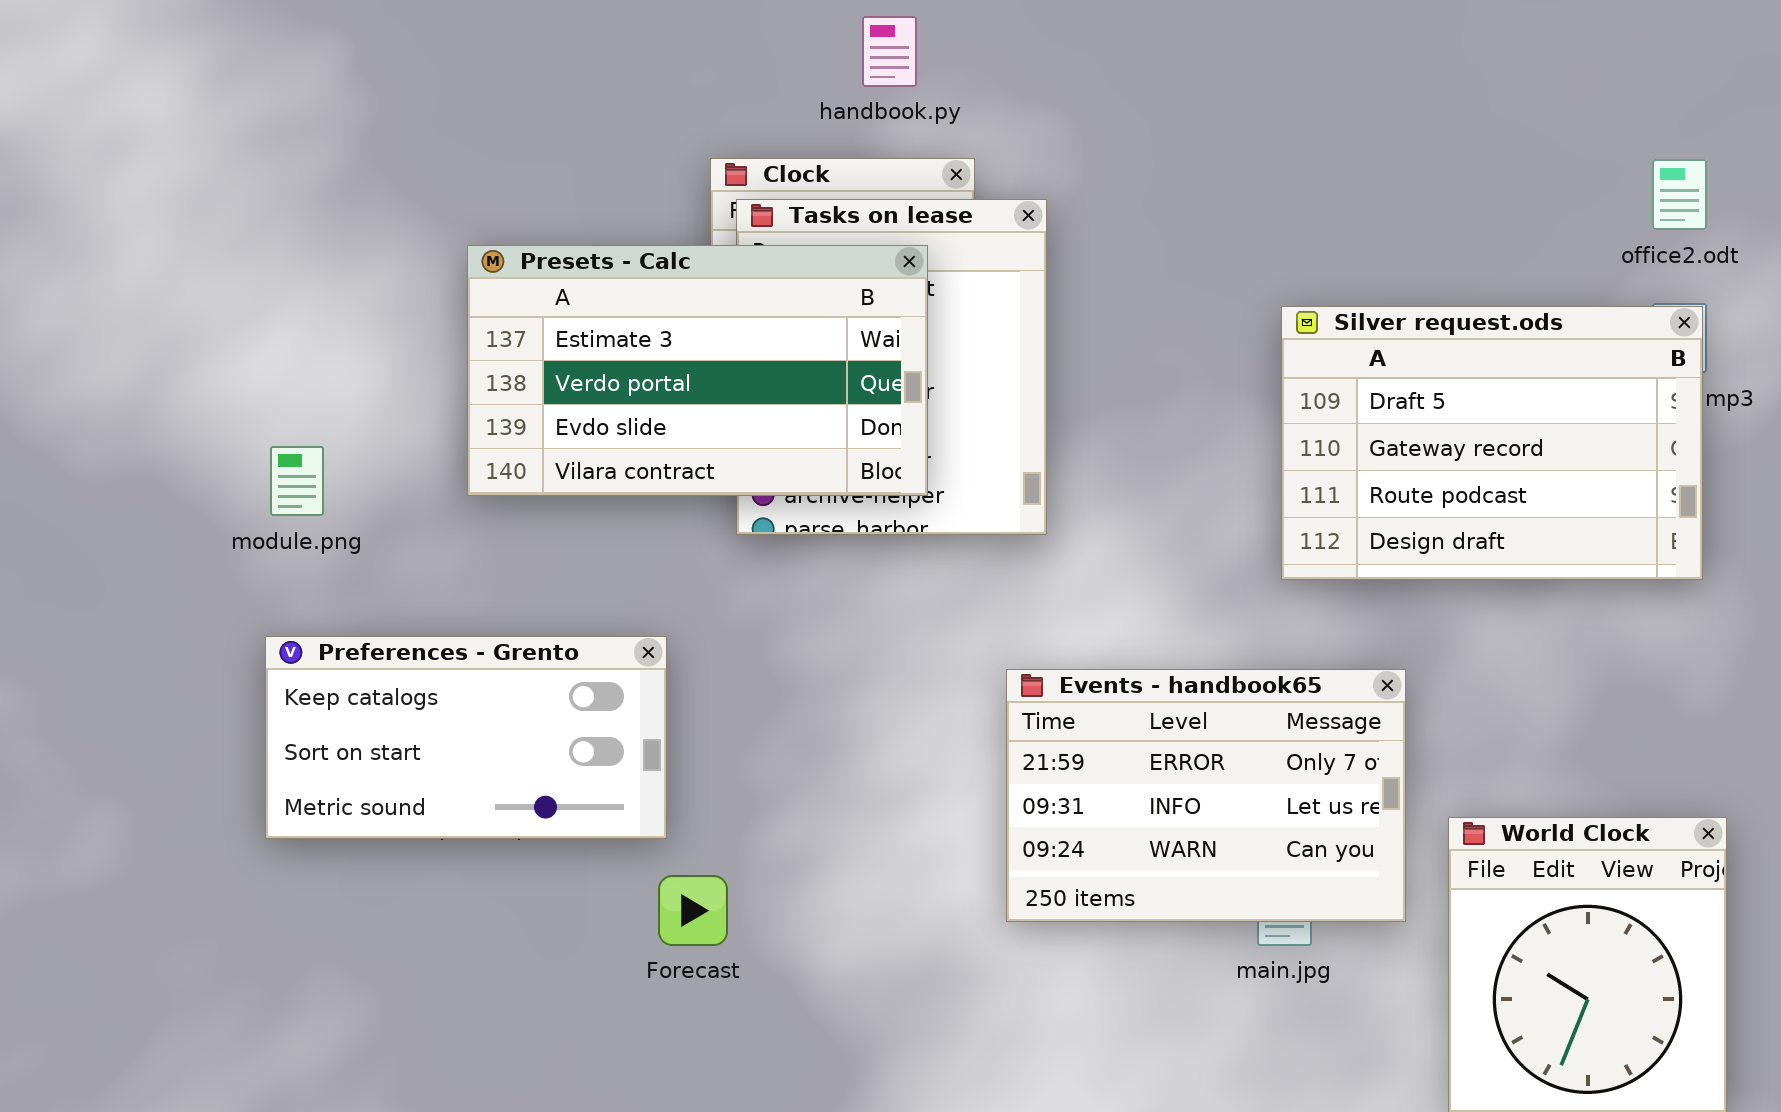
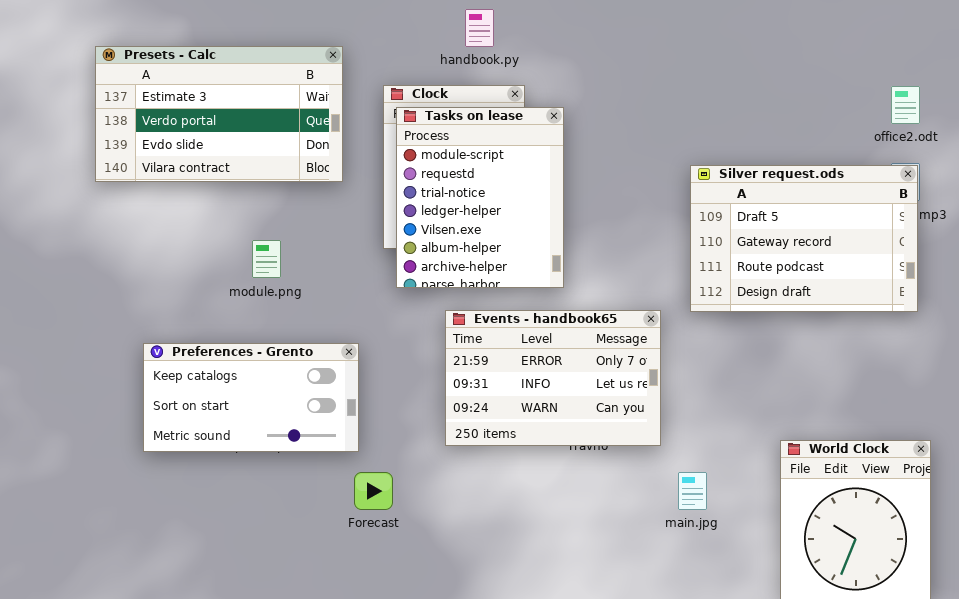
Presets - Calc: [467,245,928,496] -> [95,46,343,182], moved
module.png: [270,446,324,516] -> [252,240,281,278], moved
Events - handbook65: [1006,669,1406,922] -> [445,310,661,446], moved

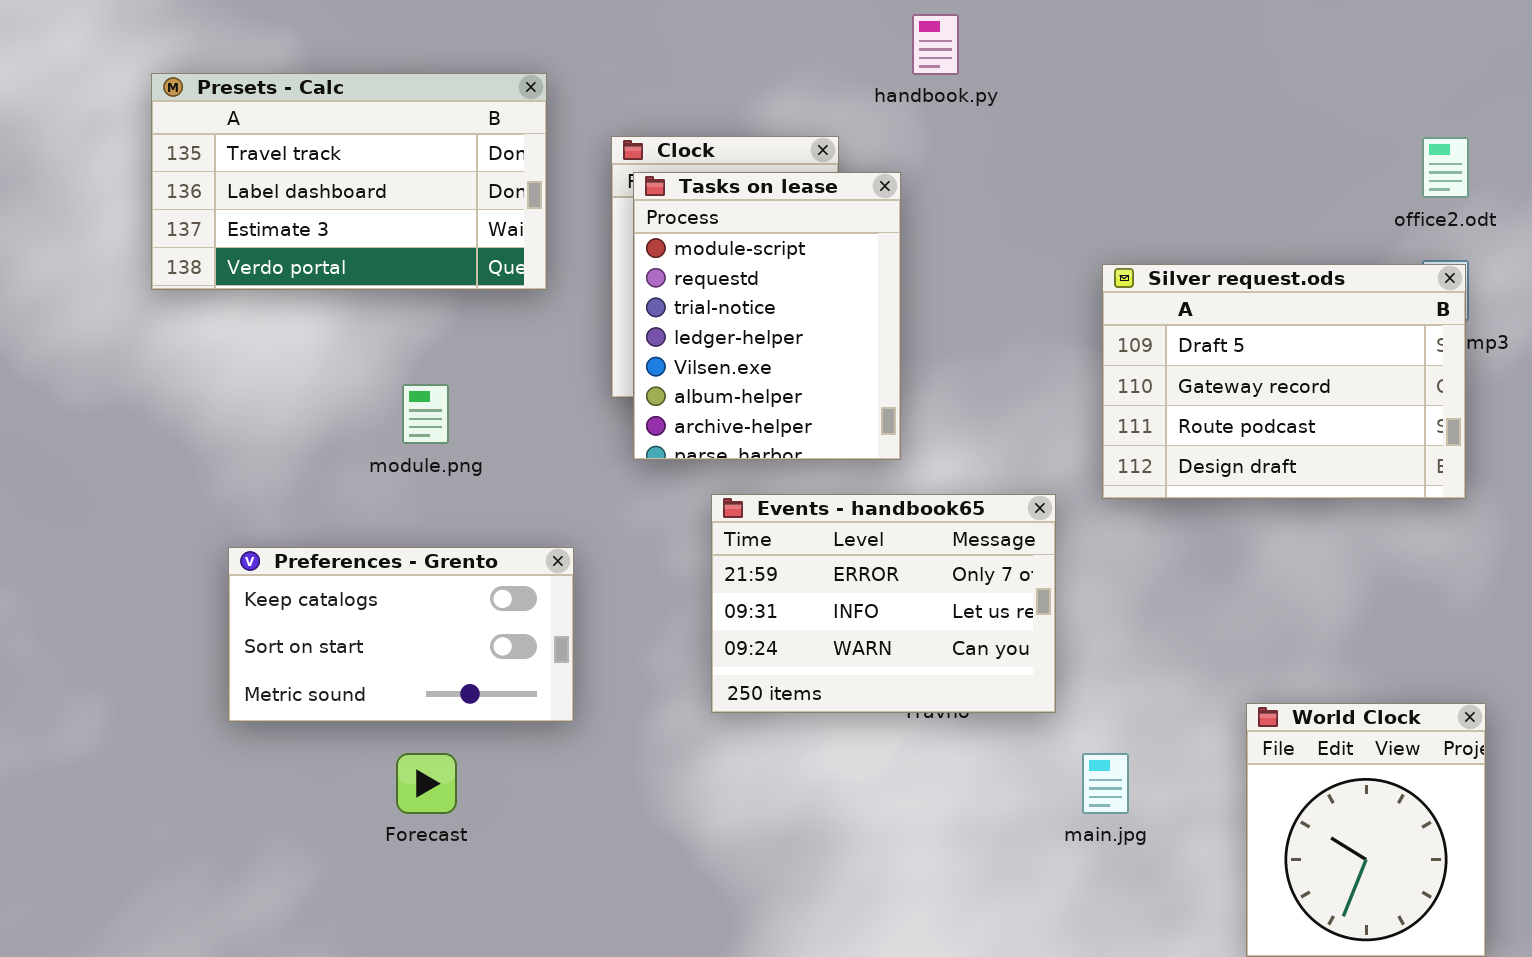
handbook.py: [465,9,494,47] -> [912,14,959,75], moved
Presets - Calc: [95,46,343,182] -> [151,73,547,290], scrolled up 2 rows
Forecast: [354,472,393,510] -> [396,753,457,814], moved

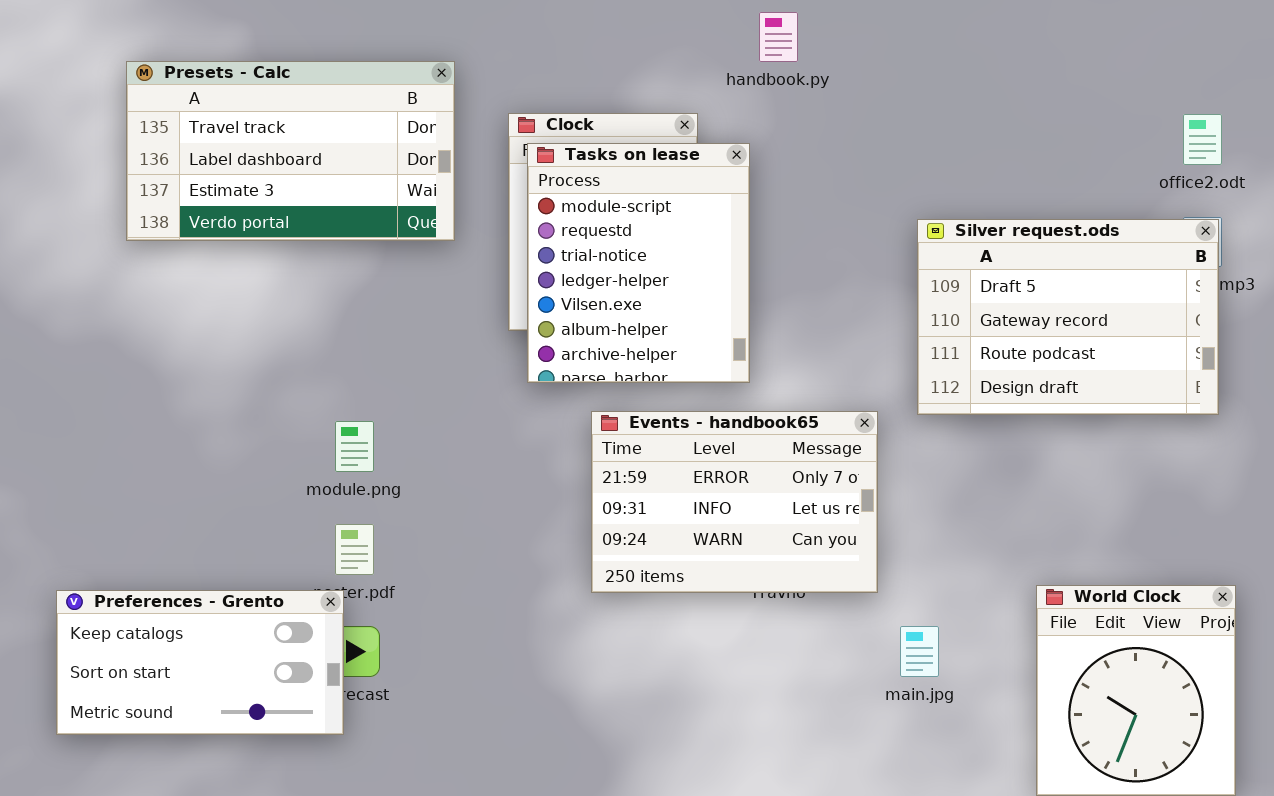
module.png: [402,384,449,444] -> [335,421,374,472], moved
Preferences - Grento: [228,547,574,722] -> [56,590,344,735], moved

